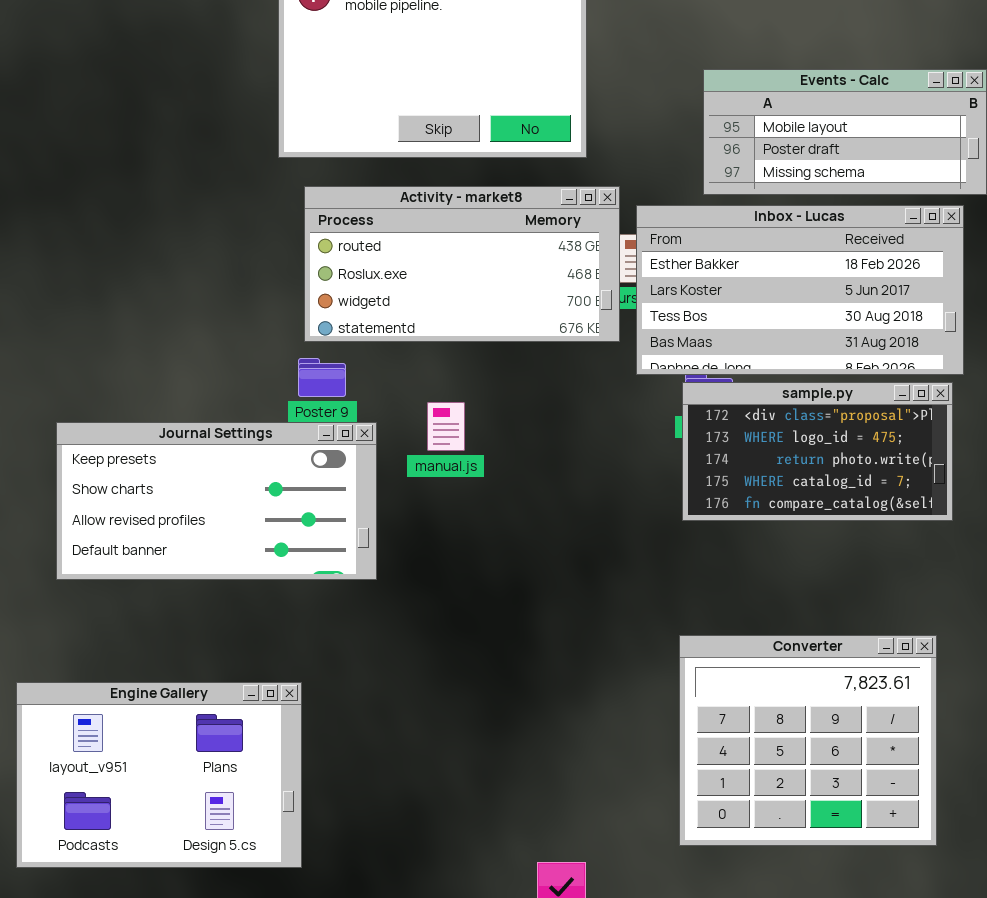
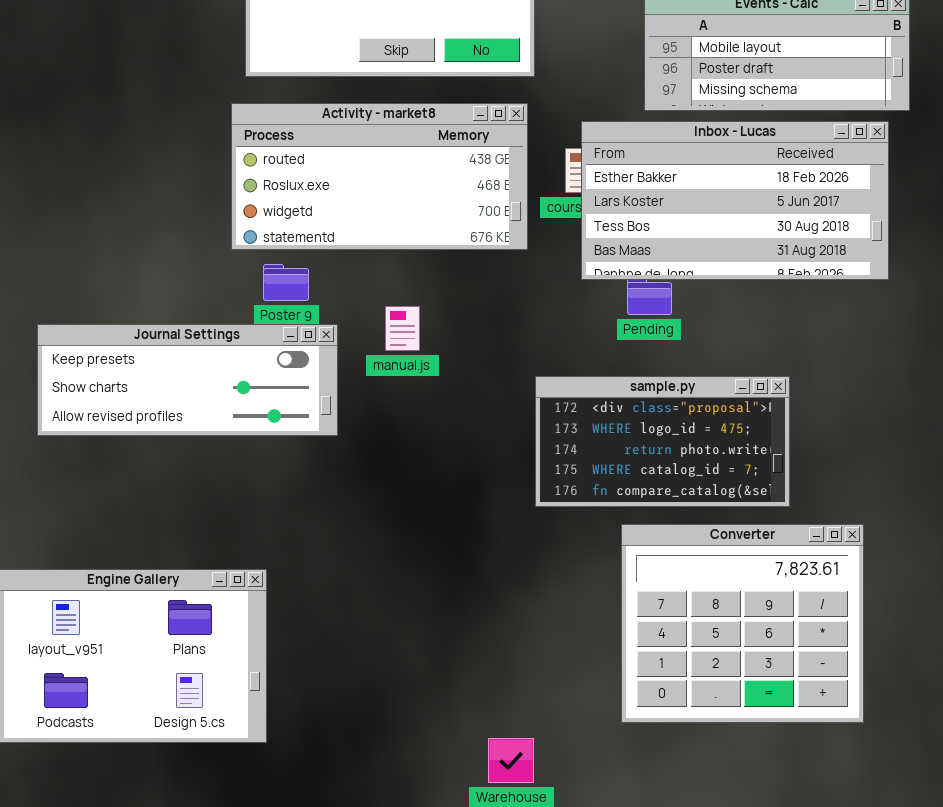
Activity - market8: [304,186,620,342] -> [231,103,528,250], moved
sample.py: [682,382,953,521] -> [535,376,790,507], moved
Journal Settings: [56,422,377,580] -> [37,324,338,436], resized

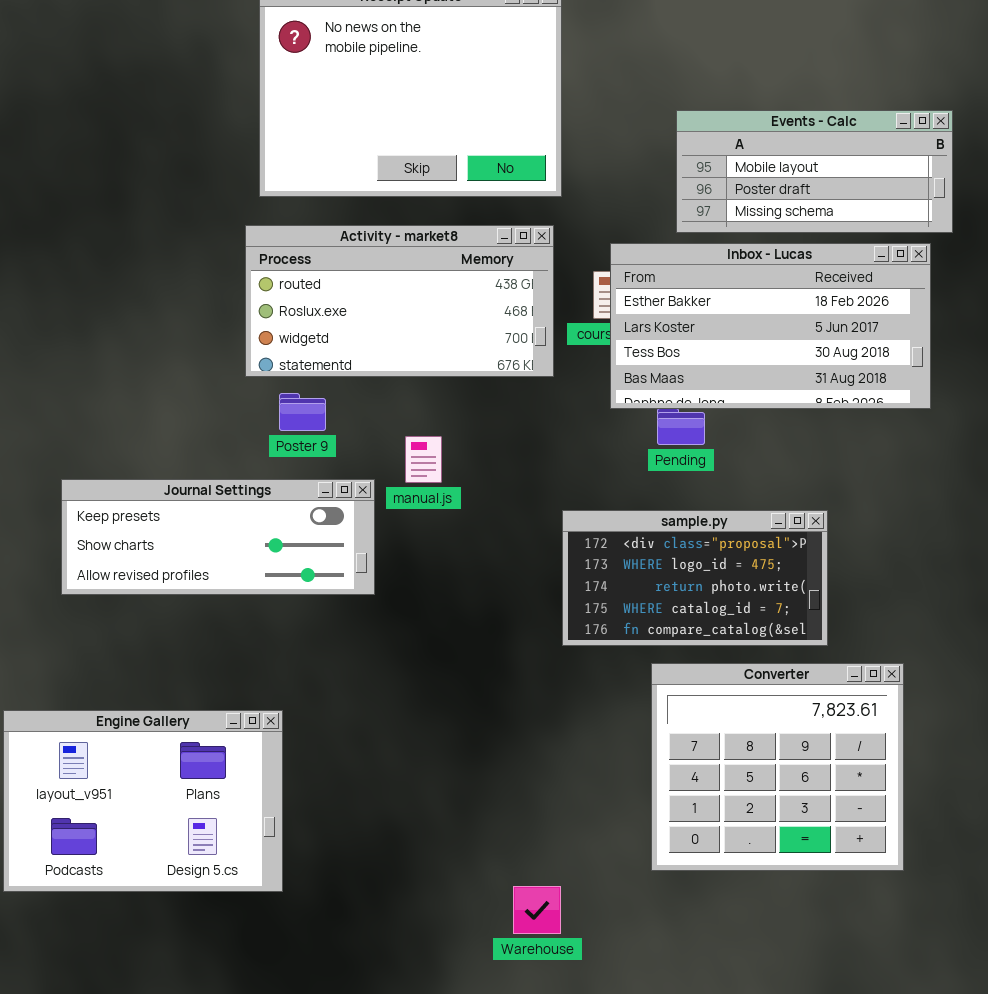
Journal Settings: [37,324,338,436] -> [61,479,375,595], moved

